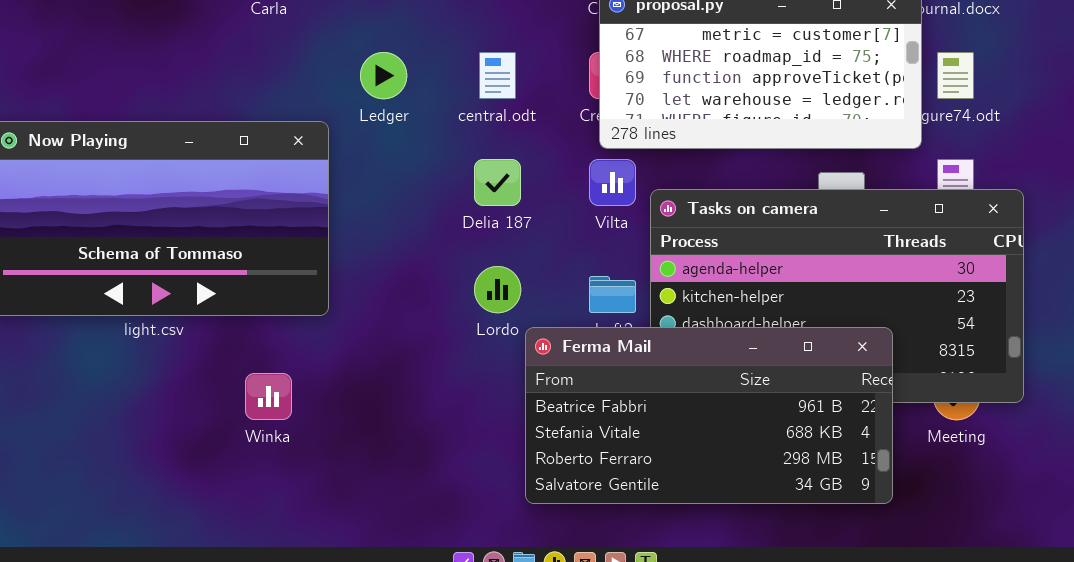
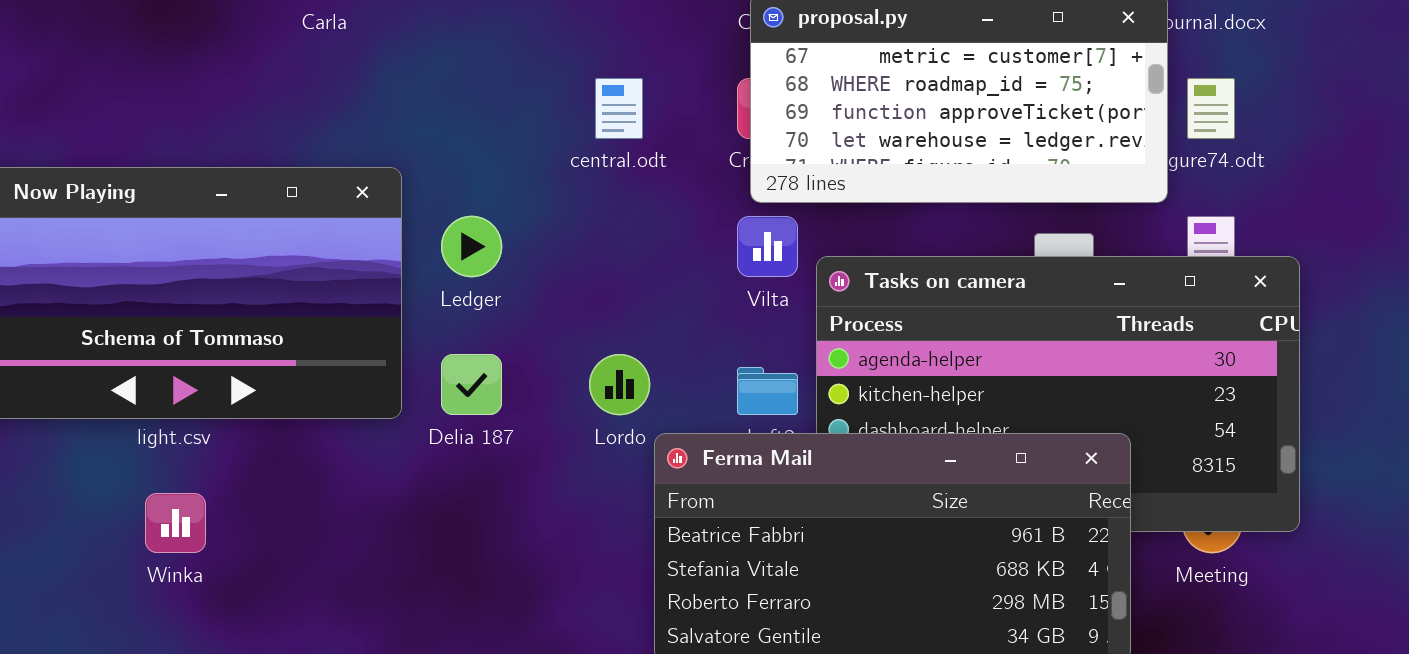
Ledger: [360,52,407,99] -> [441,216,502,277], moved
Delia 187: [474,159,521,206] -> [441,354,502,415], moved
Winka: [245,373,292,420] -> [145,493,206,553], moved

